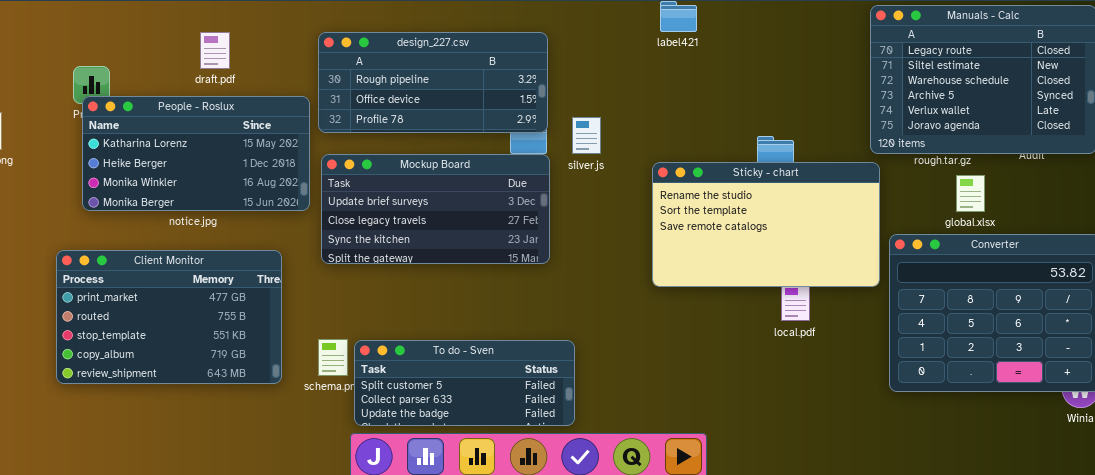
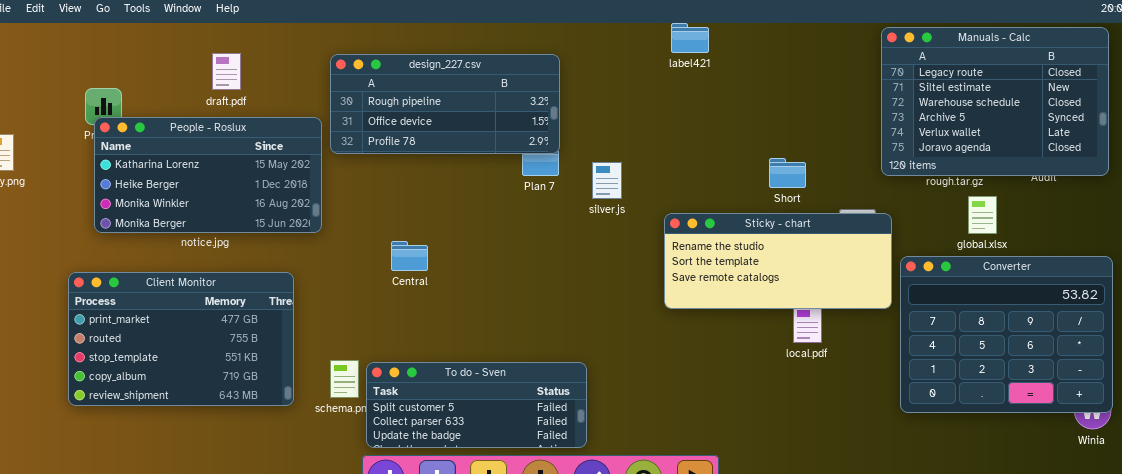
silver.js: [572,117,601,154] -> [592,162,622,199], moved
Mockup Board: [321,154,550,264] -> none, closed
Sticky - chart: [652,162,880,287] -> [664,213,892,309], resized

